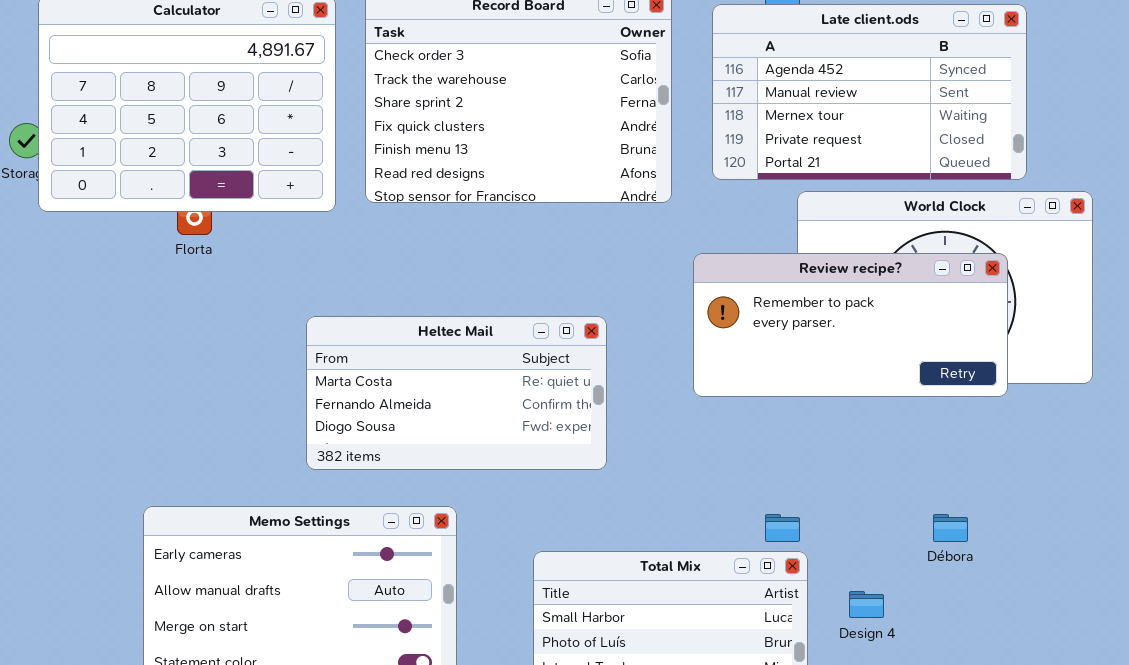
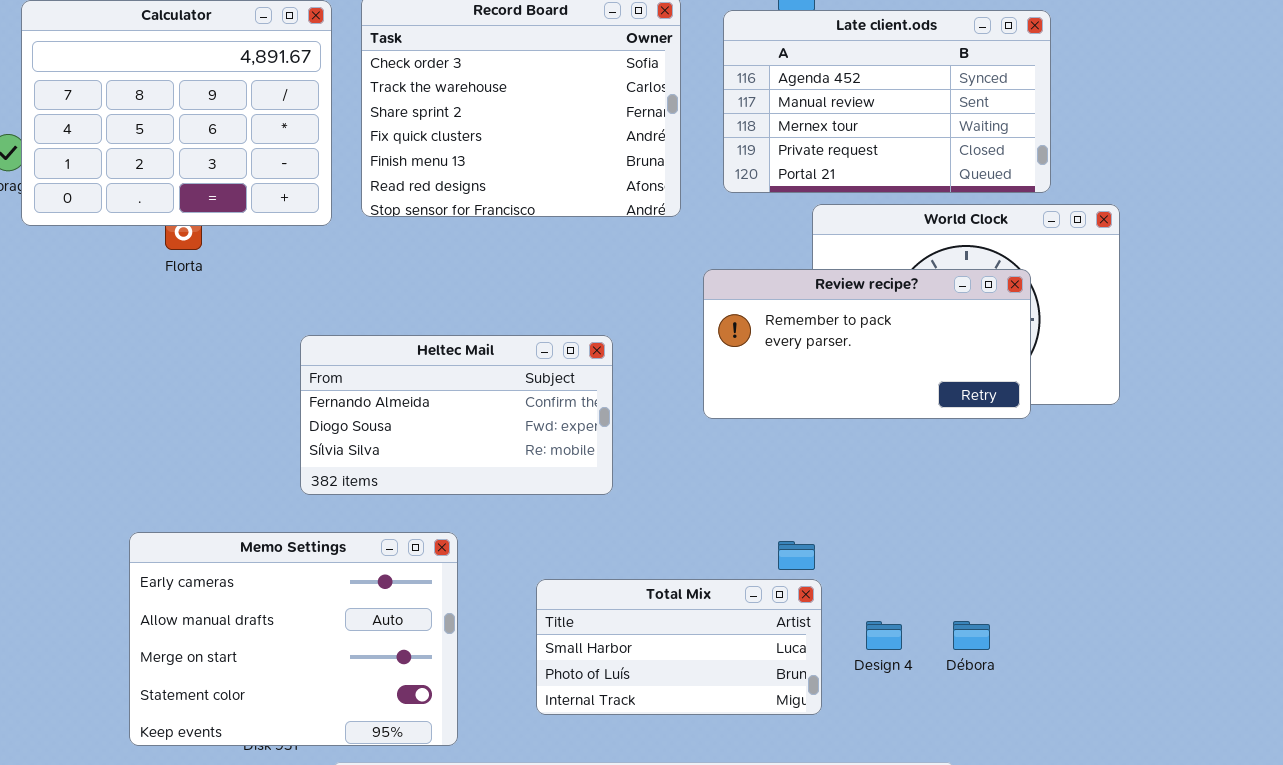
Heltec Mail: [306,316,607,470] -> [300,335,613,495], scrolled down 1 row
Débora: [933,514,968,542] -> [953,621,990,650], moved

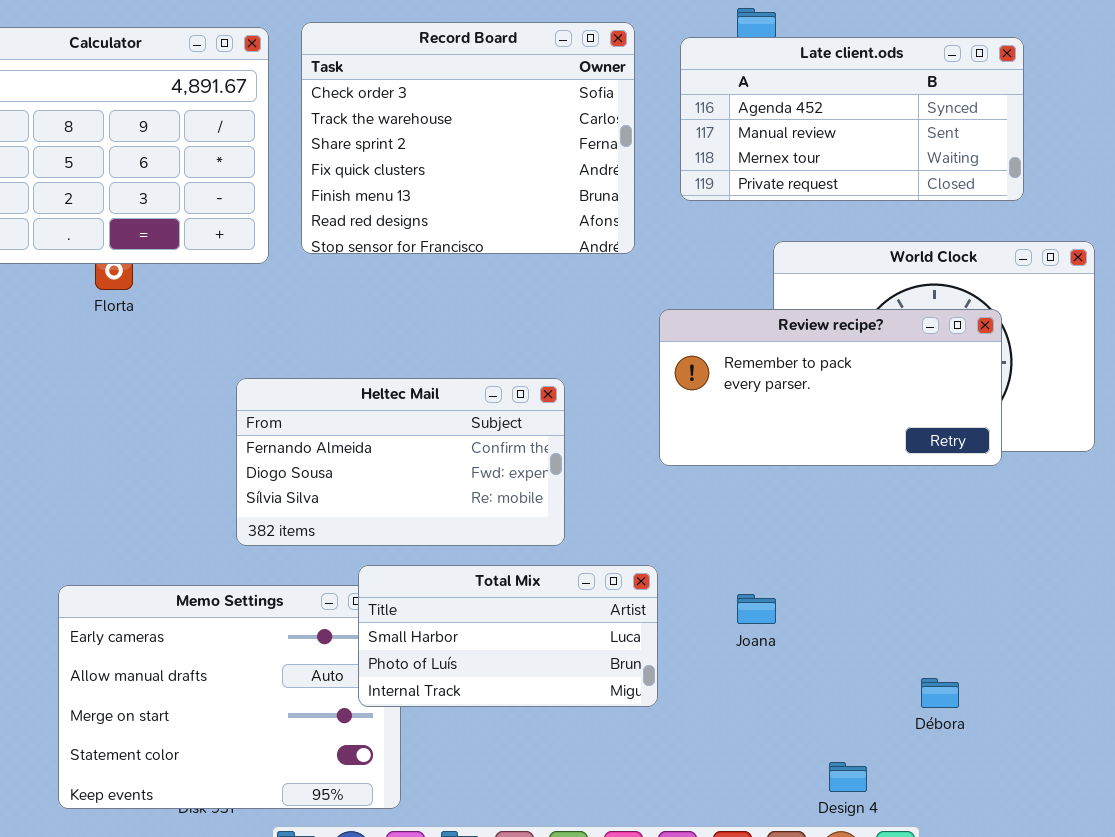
Late client.ods: [723,10,1051,193] -> [680,37,1024,201], resized
Total Mix: [536,579,822,715] -> [358,565,658,707], moved
Design 4: [866,621,902,650] -> [829,762,867,792], moved

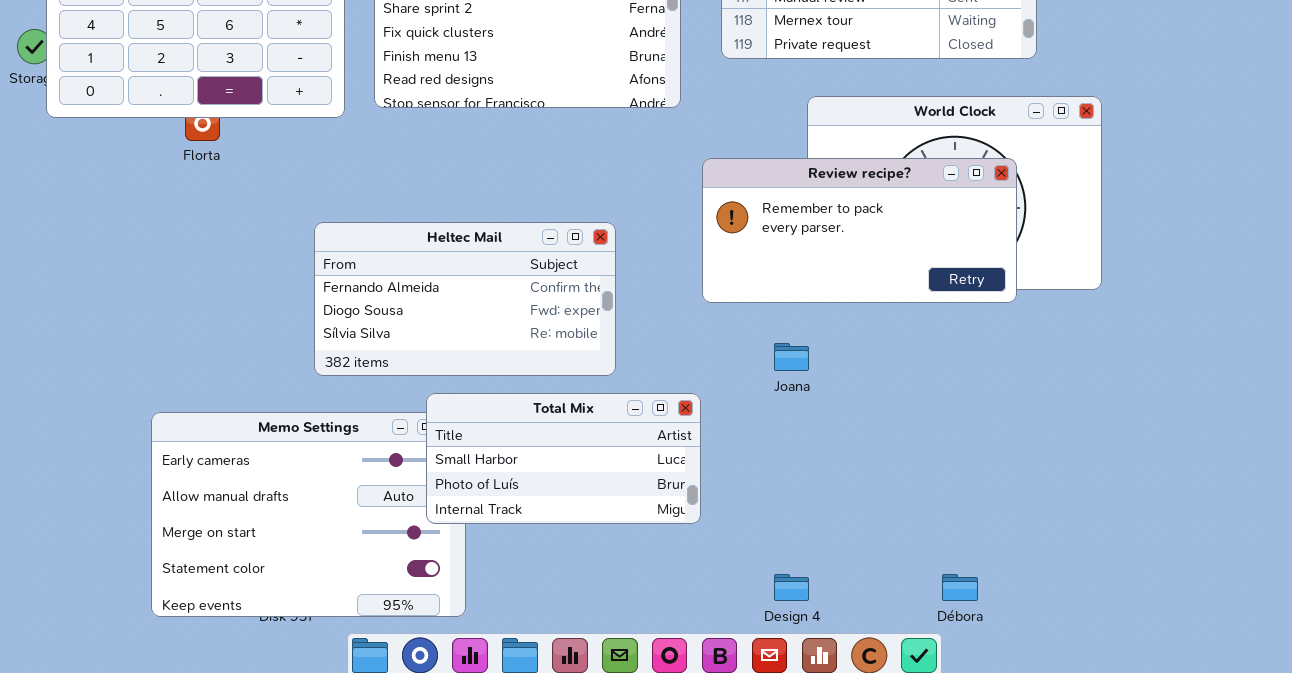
Joana: [737,594,776,624] -> [774,343,809,371], moved
Débora: [921,678,959,708] -> [942,574,978,601], moved
Design 4: [829,762,867,792] -> [774,574,809,601], moved

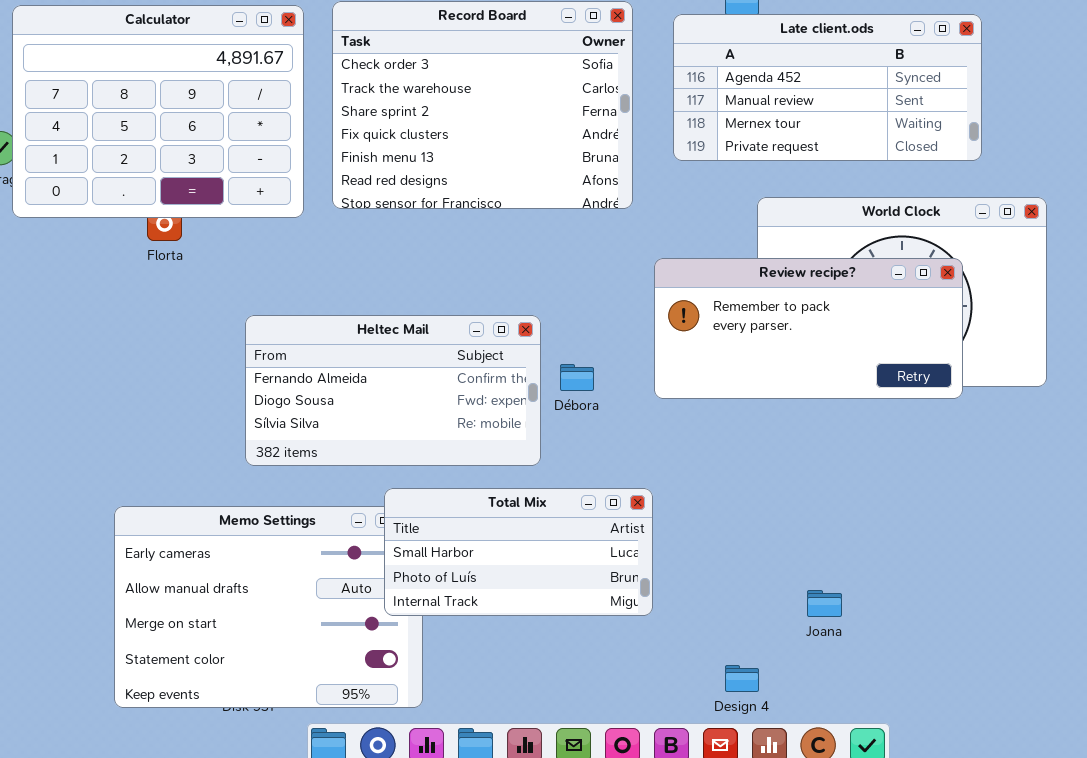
Heltec Mail: [314,222,616,376] -> [245,315,541,466], moved
Joana: [774,343,809,371] -> [807,590,842,617], moved
Débora: [942,574,978,601] -> [560,364,594,391], moved

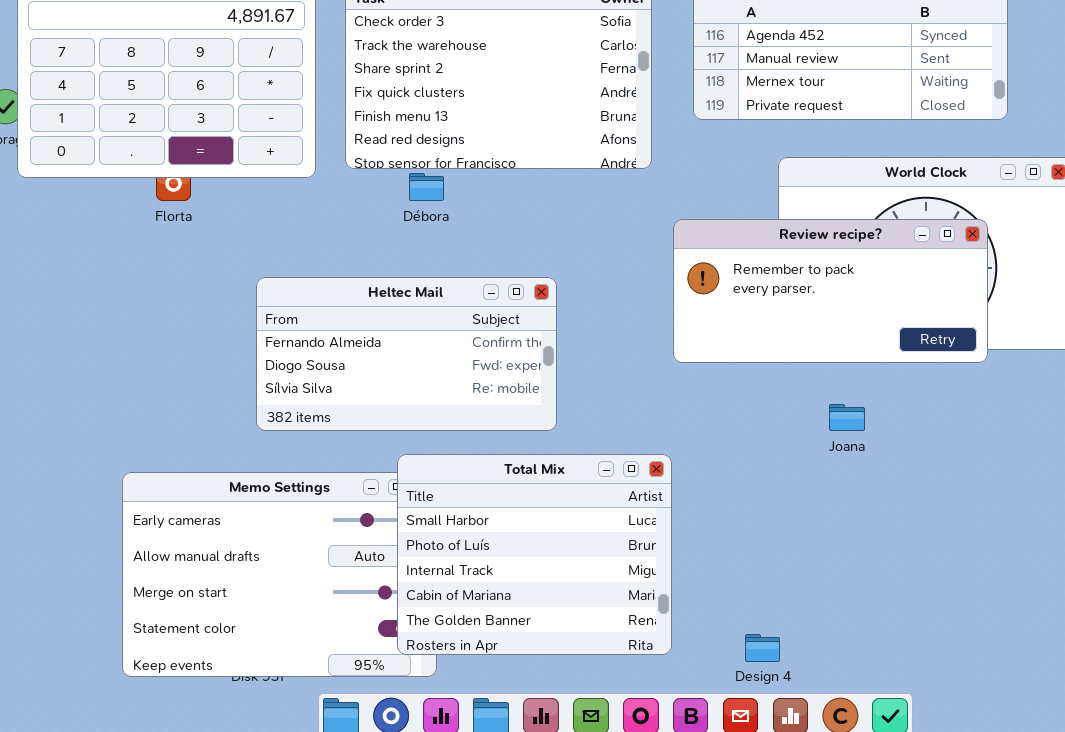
Débora: [560,364,594,391] -> [409,173,444,201], moved
Total Mix: [384,488,653,616] -> [397,454,672,655], resized
Joana: [807,590,842,617] -> [829,404,865,431], moved

